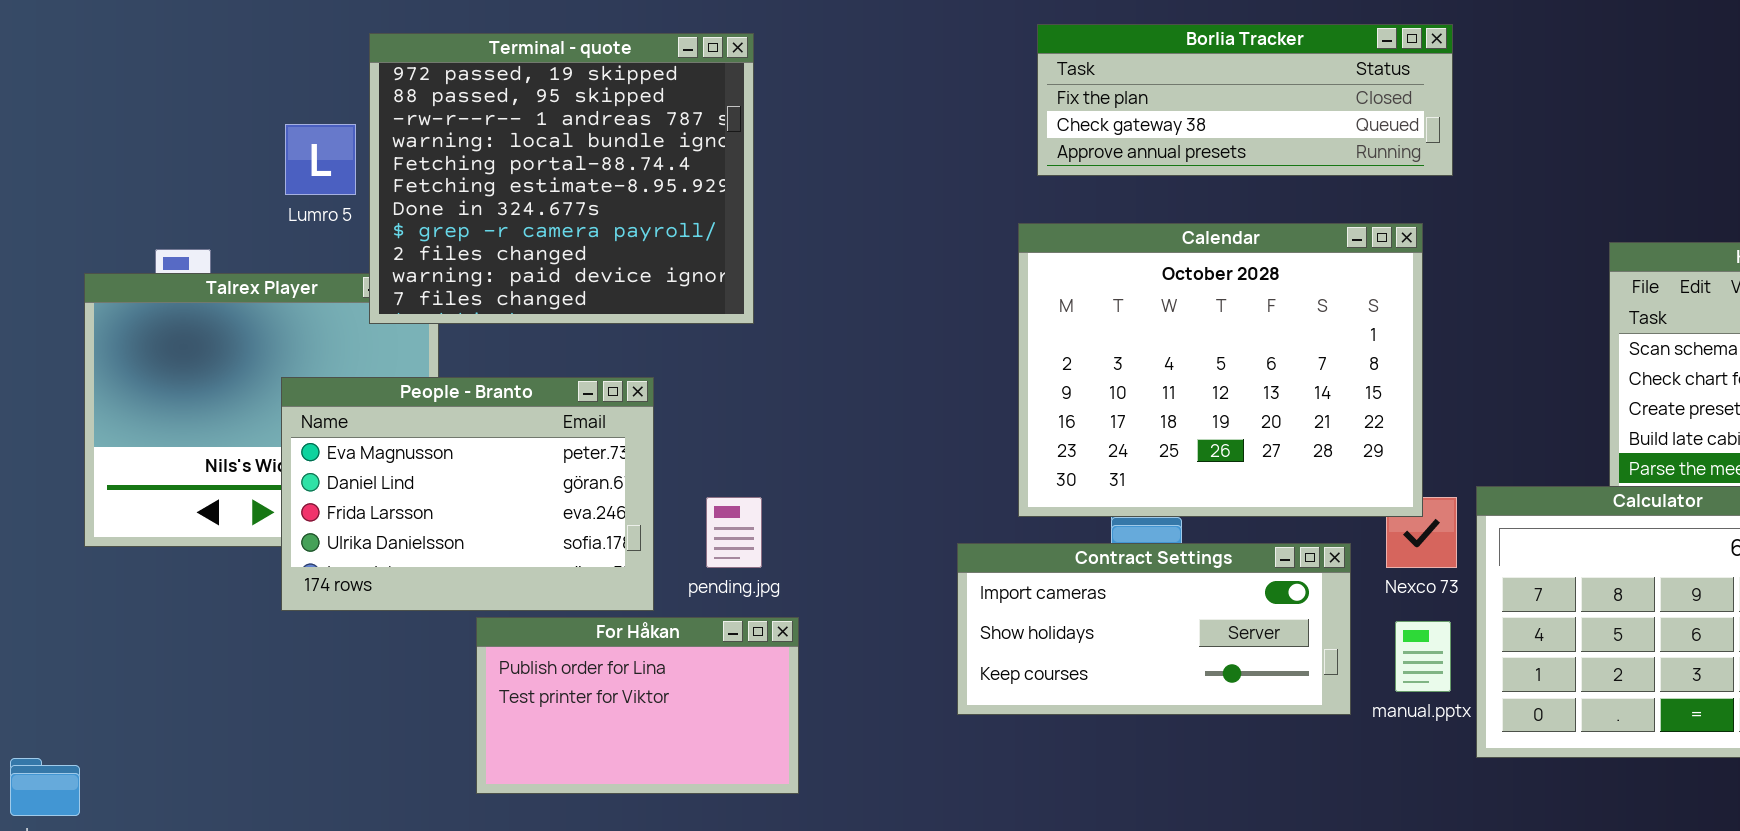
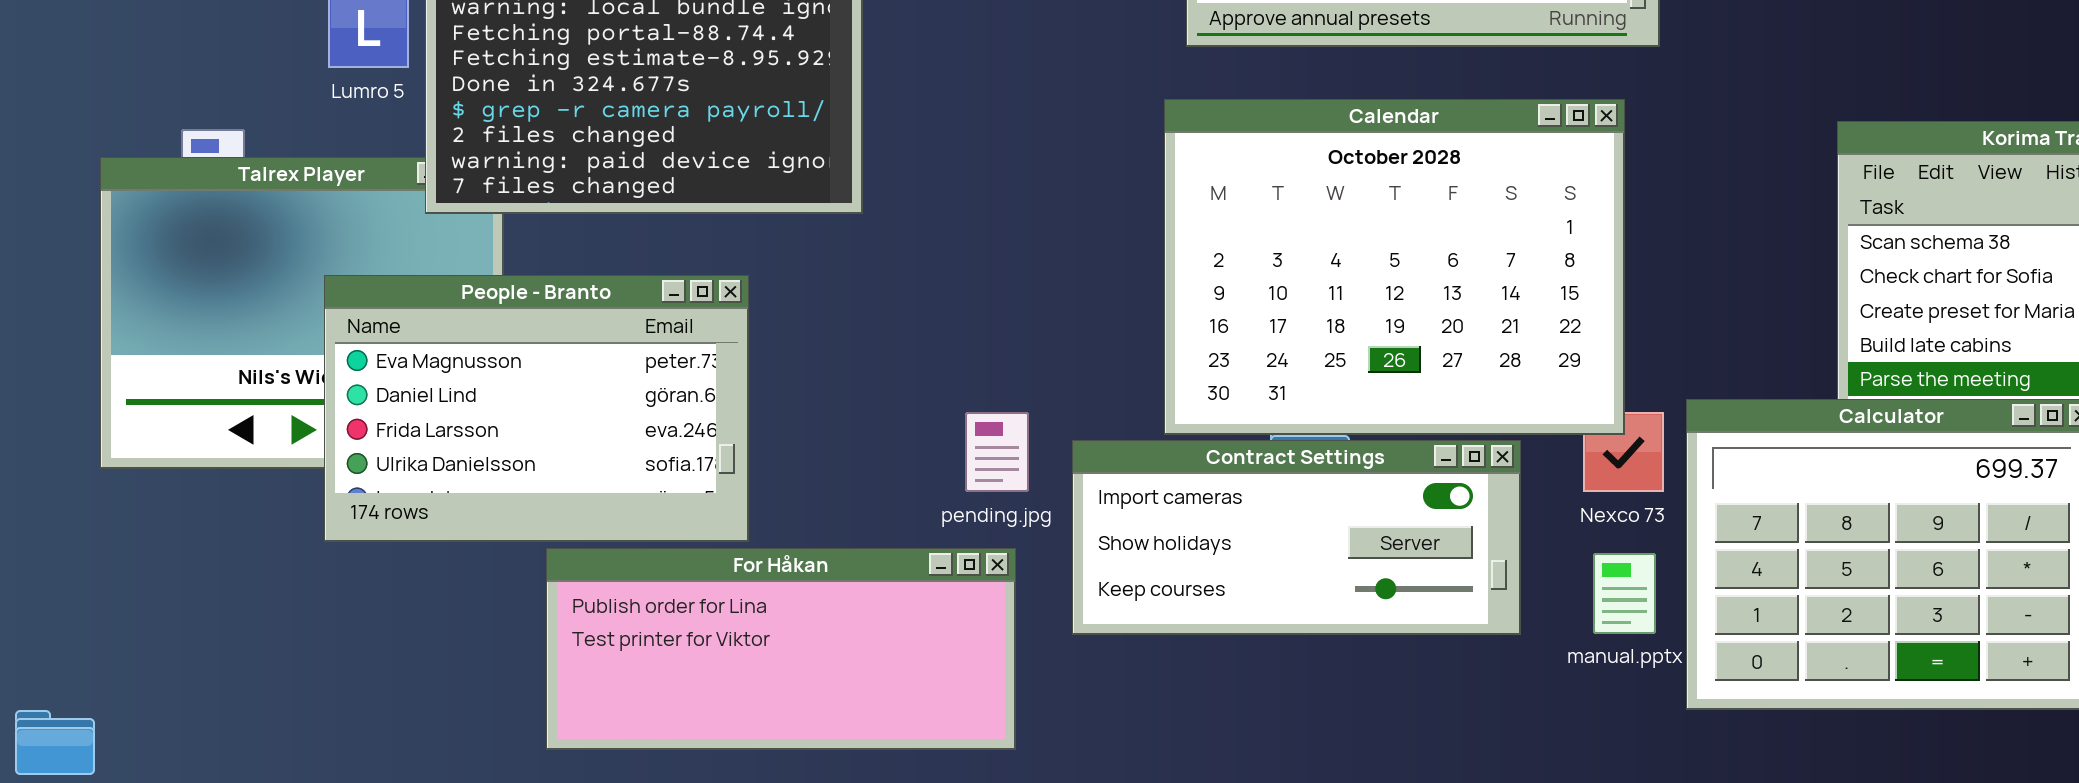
pending.jpg: [706,497,762,568] -> [965,412,1029,492], moved
Contract Settings: [957,543,1351,715] -> [1072,440,1521,635], moved
For Håkan: [476,617,799,794] -> [546,548,1016,750], resized

